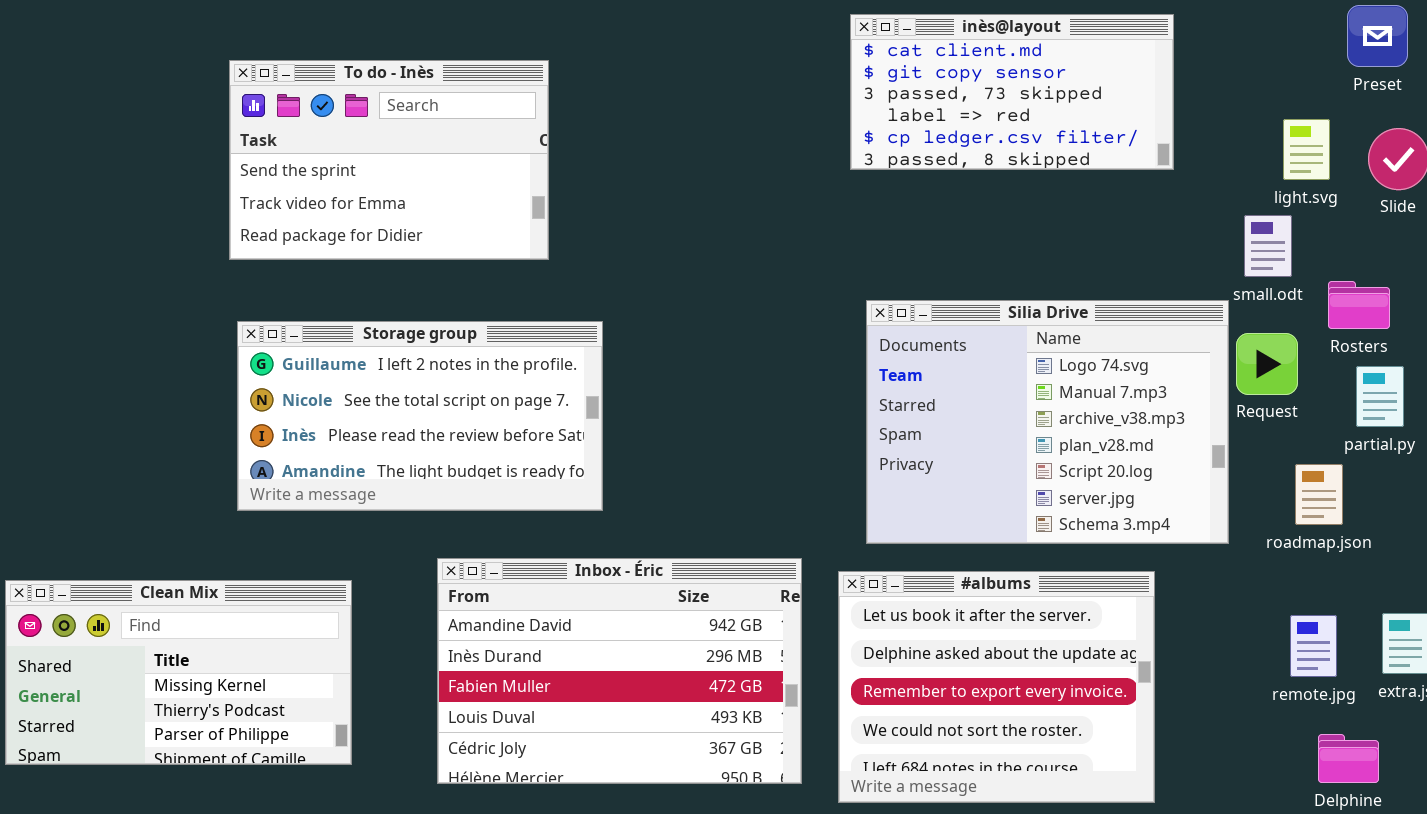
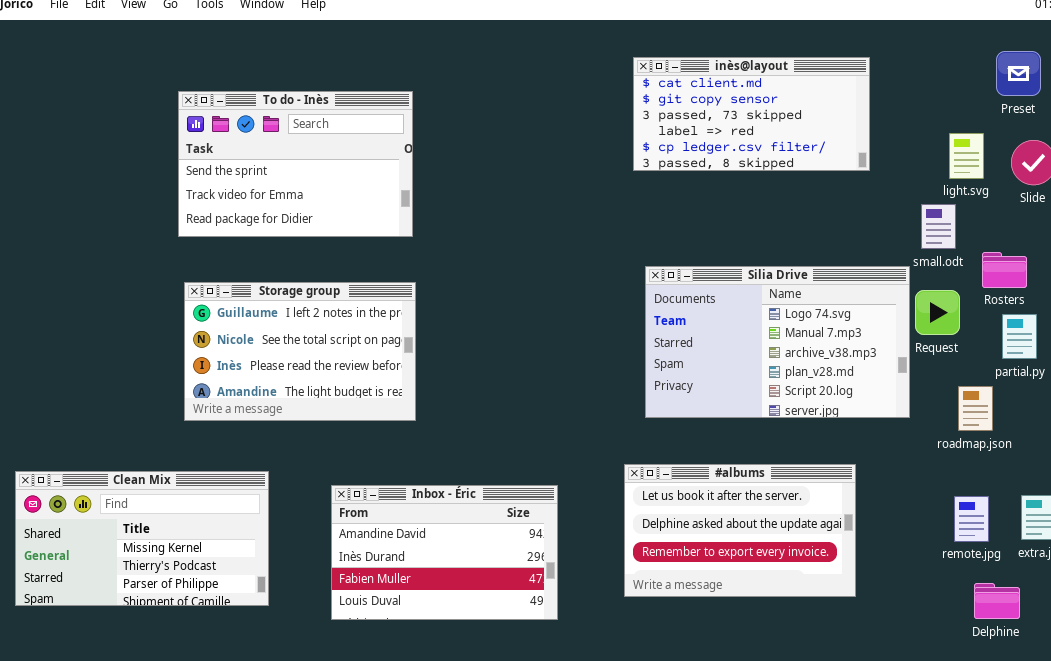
Silia Drive: [866,300,1229,544] -> [645,266,910,418], resized
Storage group: [237,321,603,511] -> [184,282,416,421], resized
Inbox - Éric: [437,558,802,784] -> [331,485,558,620], resized
#albums: [838,571,1155,803] -> [624,464,856,597], resized

